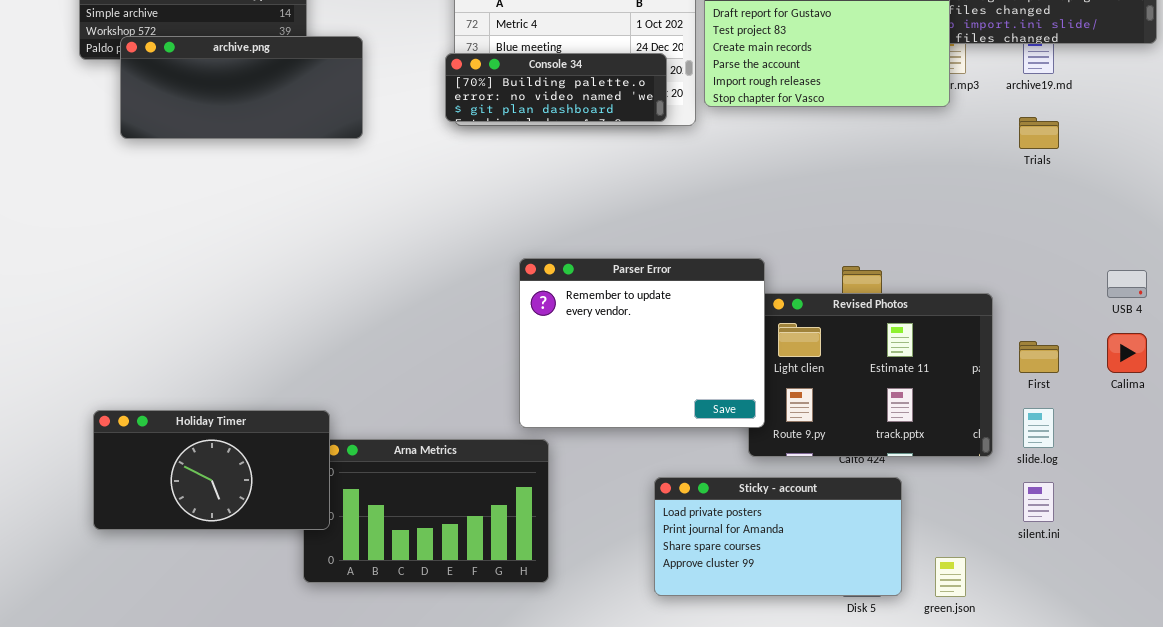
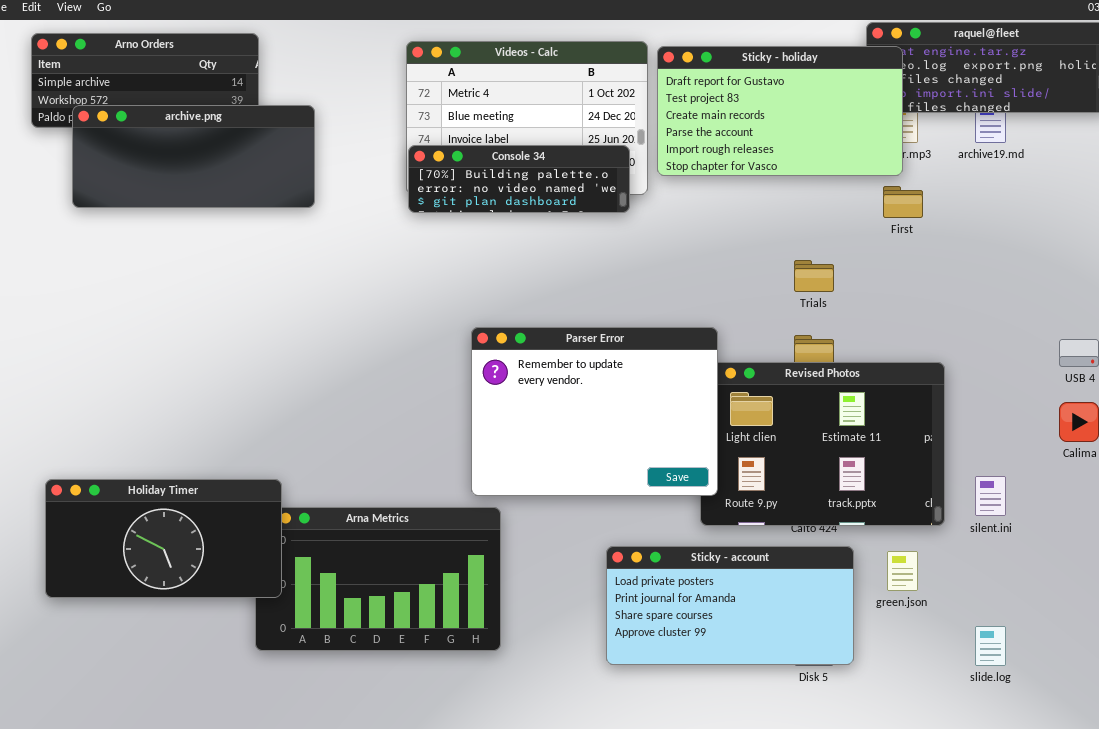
Console 34: [445,53,667,122] -> [408,145,630,213], moved
Trials: [1019,117,1059,149] -> [794,260,834,292], moved
First: [1019,341,1059,373] -> [883,186,923,218], moved
slide.log: [1023,408,1054,448] -> [975,626,1006,666], moved
silent.ini: [1023,482,1054,522] -> [975,476,1006,516], moved
green.json: [935,557,966,597] -> [887,551,918,591], moved

